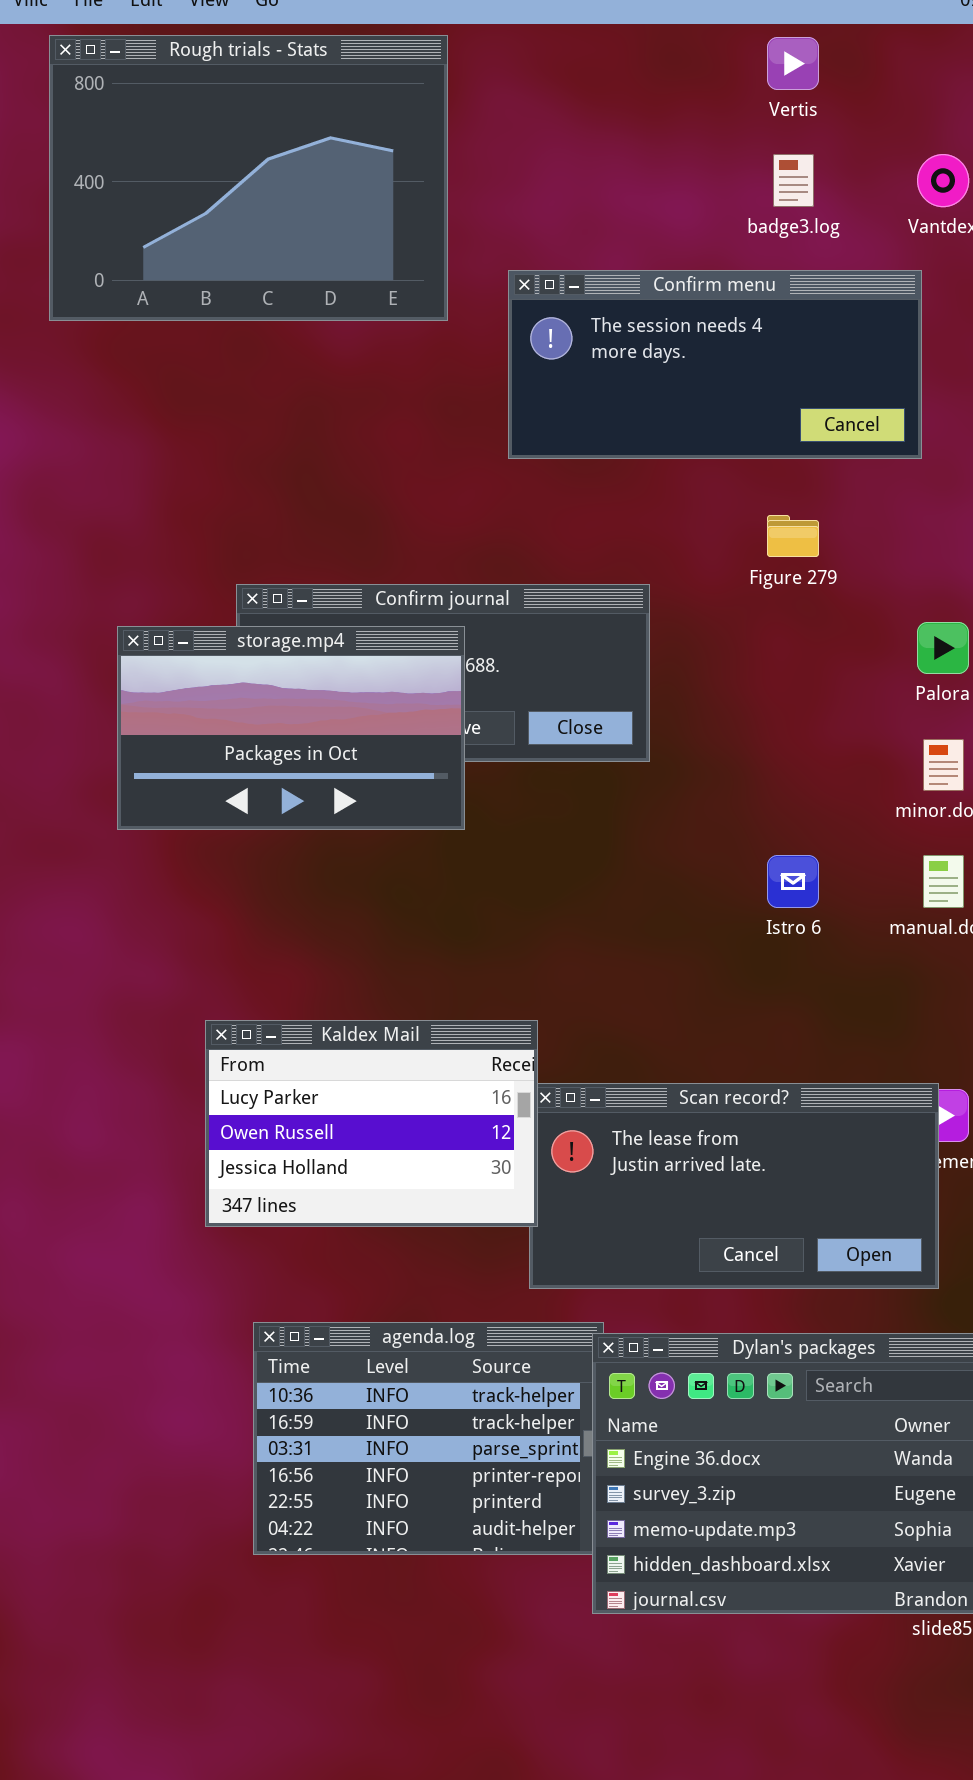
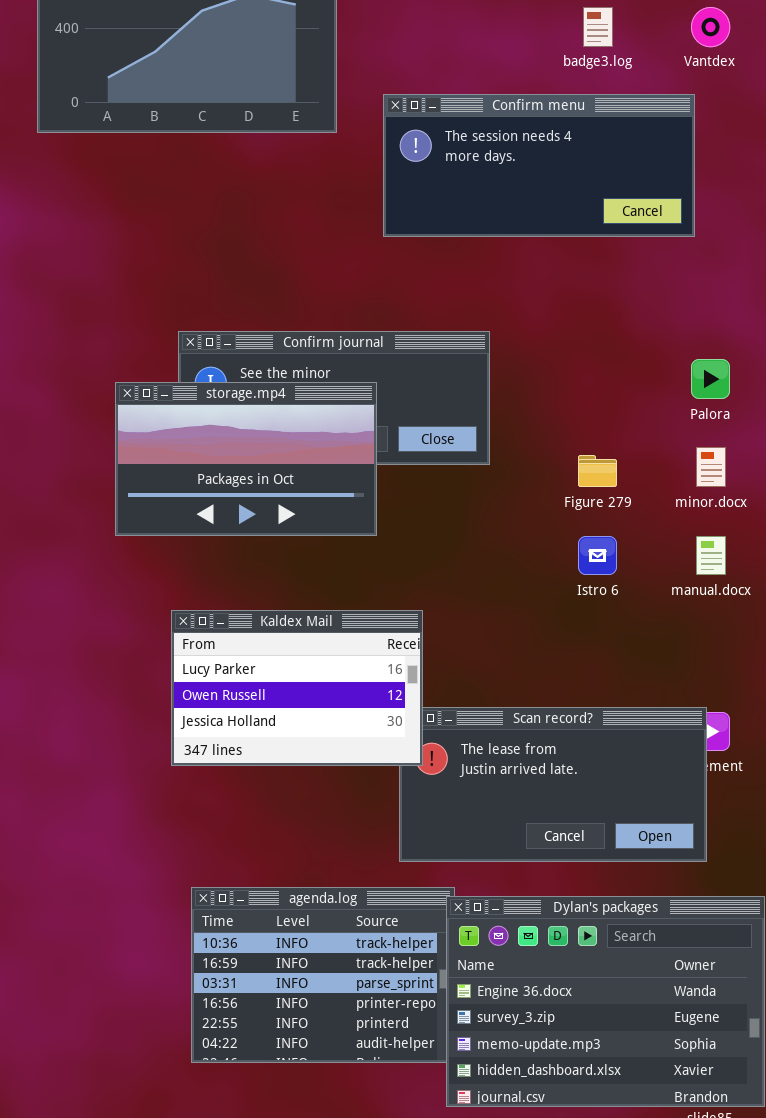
Figure 279: [767,515,819,557] -> [578,455,617,487], moved
storage.mp4: [117,626,465,830] -> [115,382,377,536], moved
Kaldex Mail: [205,1020,538,1227] -> [171,610,423,766], moved

